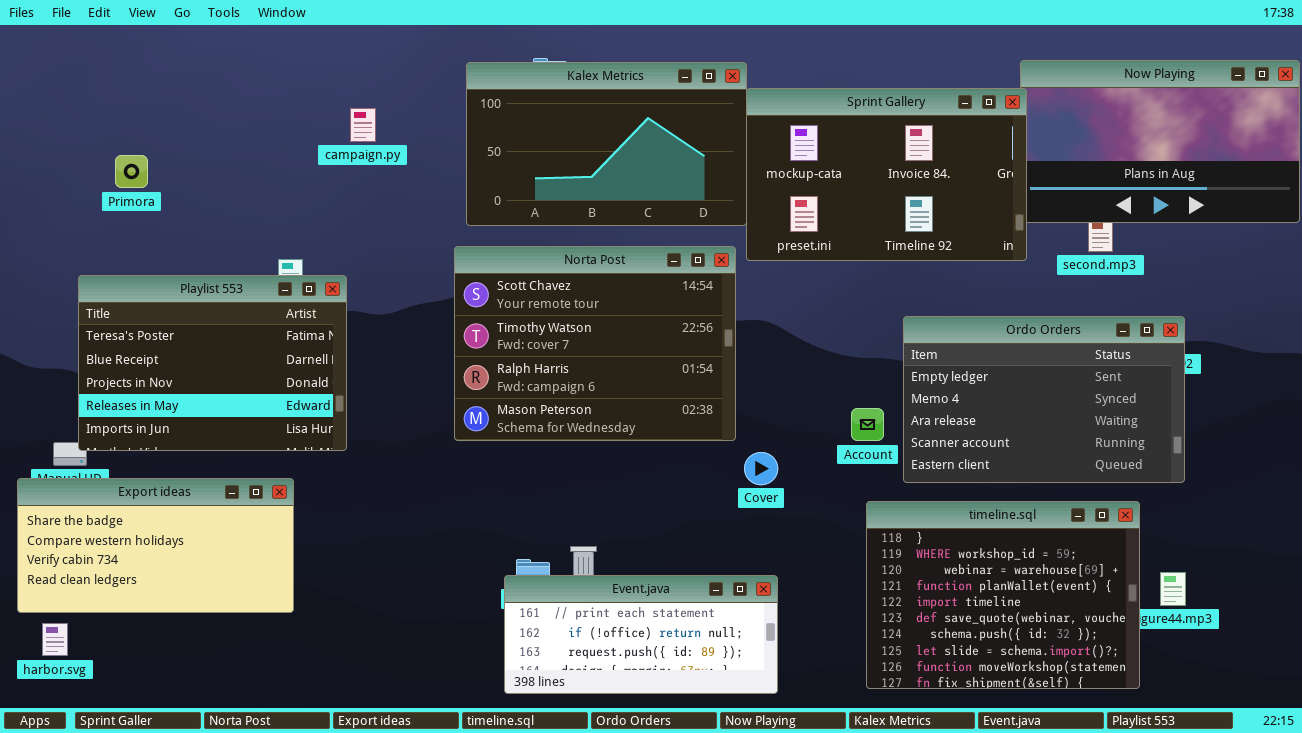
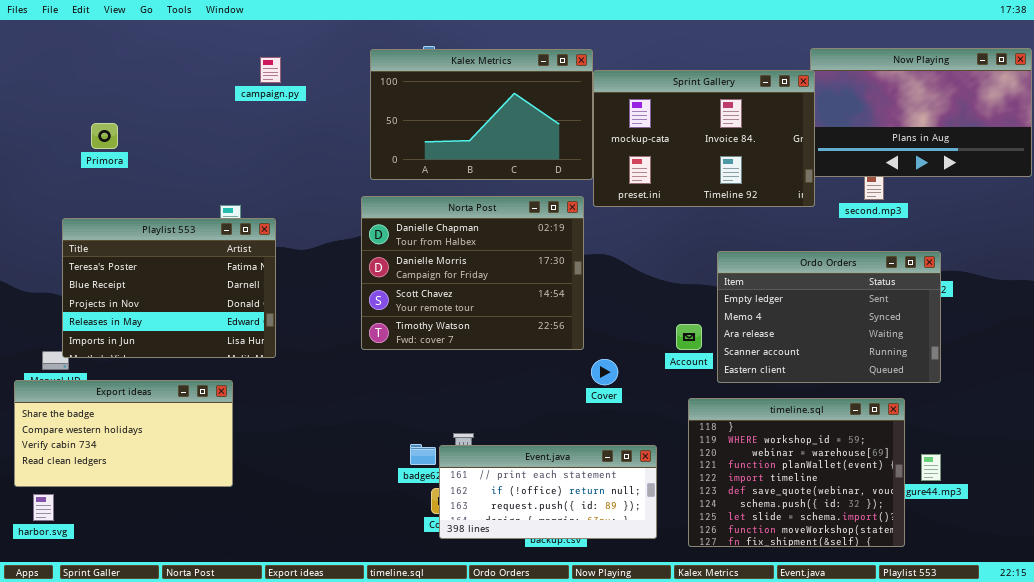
campaign.py: [350,108,376,142] -> [260,57,281,83], moved
Norta Post: [454,246,736,441] -> [361,196,584,350], scrolled up 2 rows
Event.java: [504,575,778,694] -> [439,445,657,539], moved

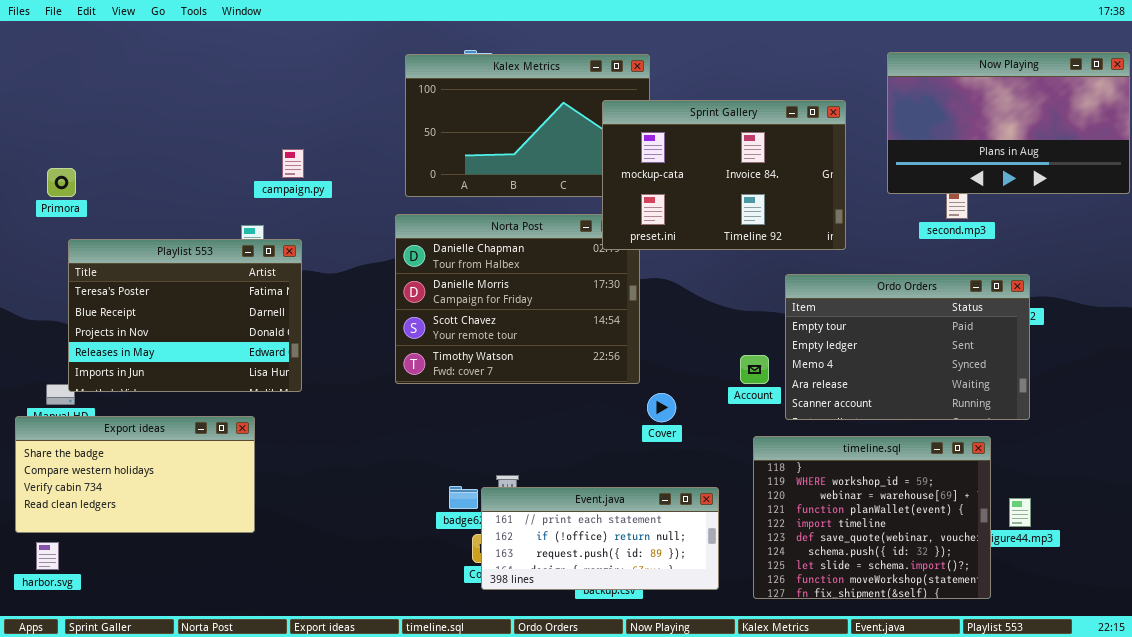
campaign.py: [260,57,281,83] -> [282,149,304,178], moved
Sprint Gallery: [593,70,815,207] -> [602,100,846,250], moved
Primora: [91,123,118,149] -> [47,168,76,197], moved
Ordo Orders: [717,251,941,383] -> [785,274,1030,420], scrolled up 1 row

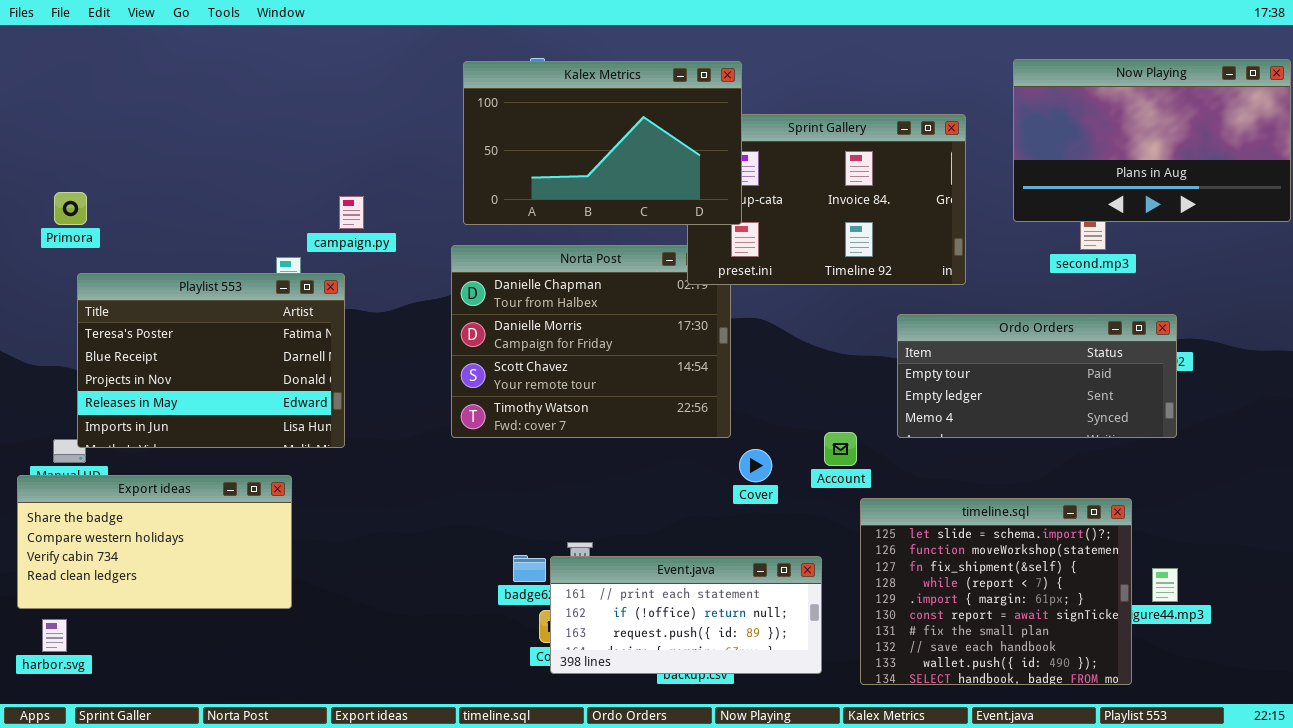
Kalex Metrics: [405,54,650,197] -> [463,61,742,225], raised
campaign.py: [282,149,304,178] -> [339,196,364,229], moved
Ordo Orders: [785,274,1030,420] -> [897,314,1177,438], resized
Account: [740,355,769,384] -> [824,432,857,466], moved
timeline.sql: [753,436,991,599] -> [860,498,1132,685], scrolled down 7 rows

